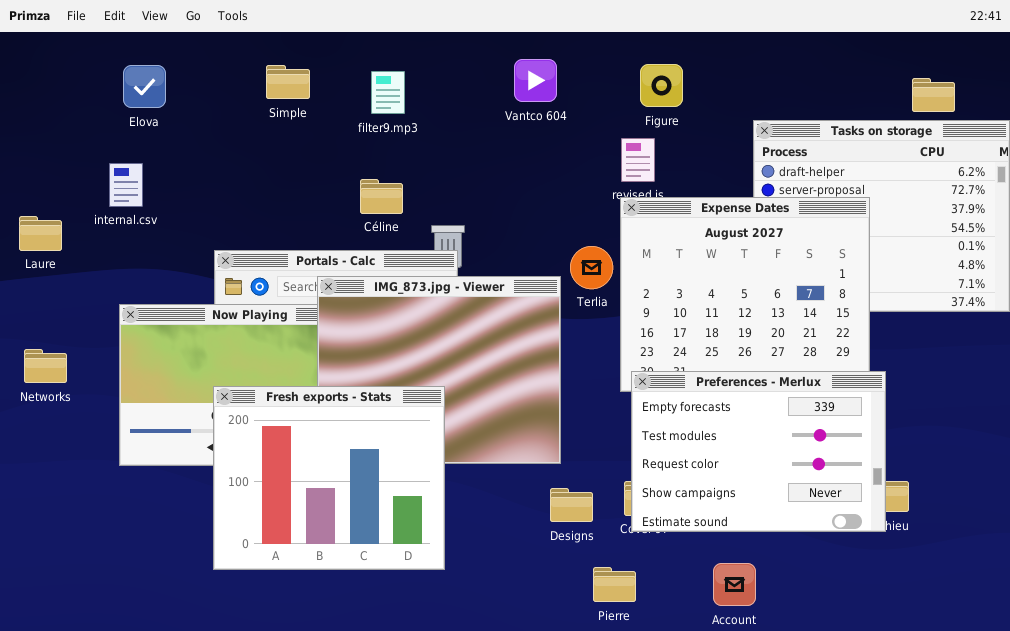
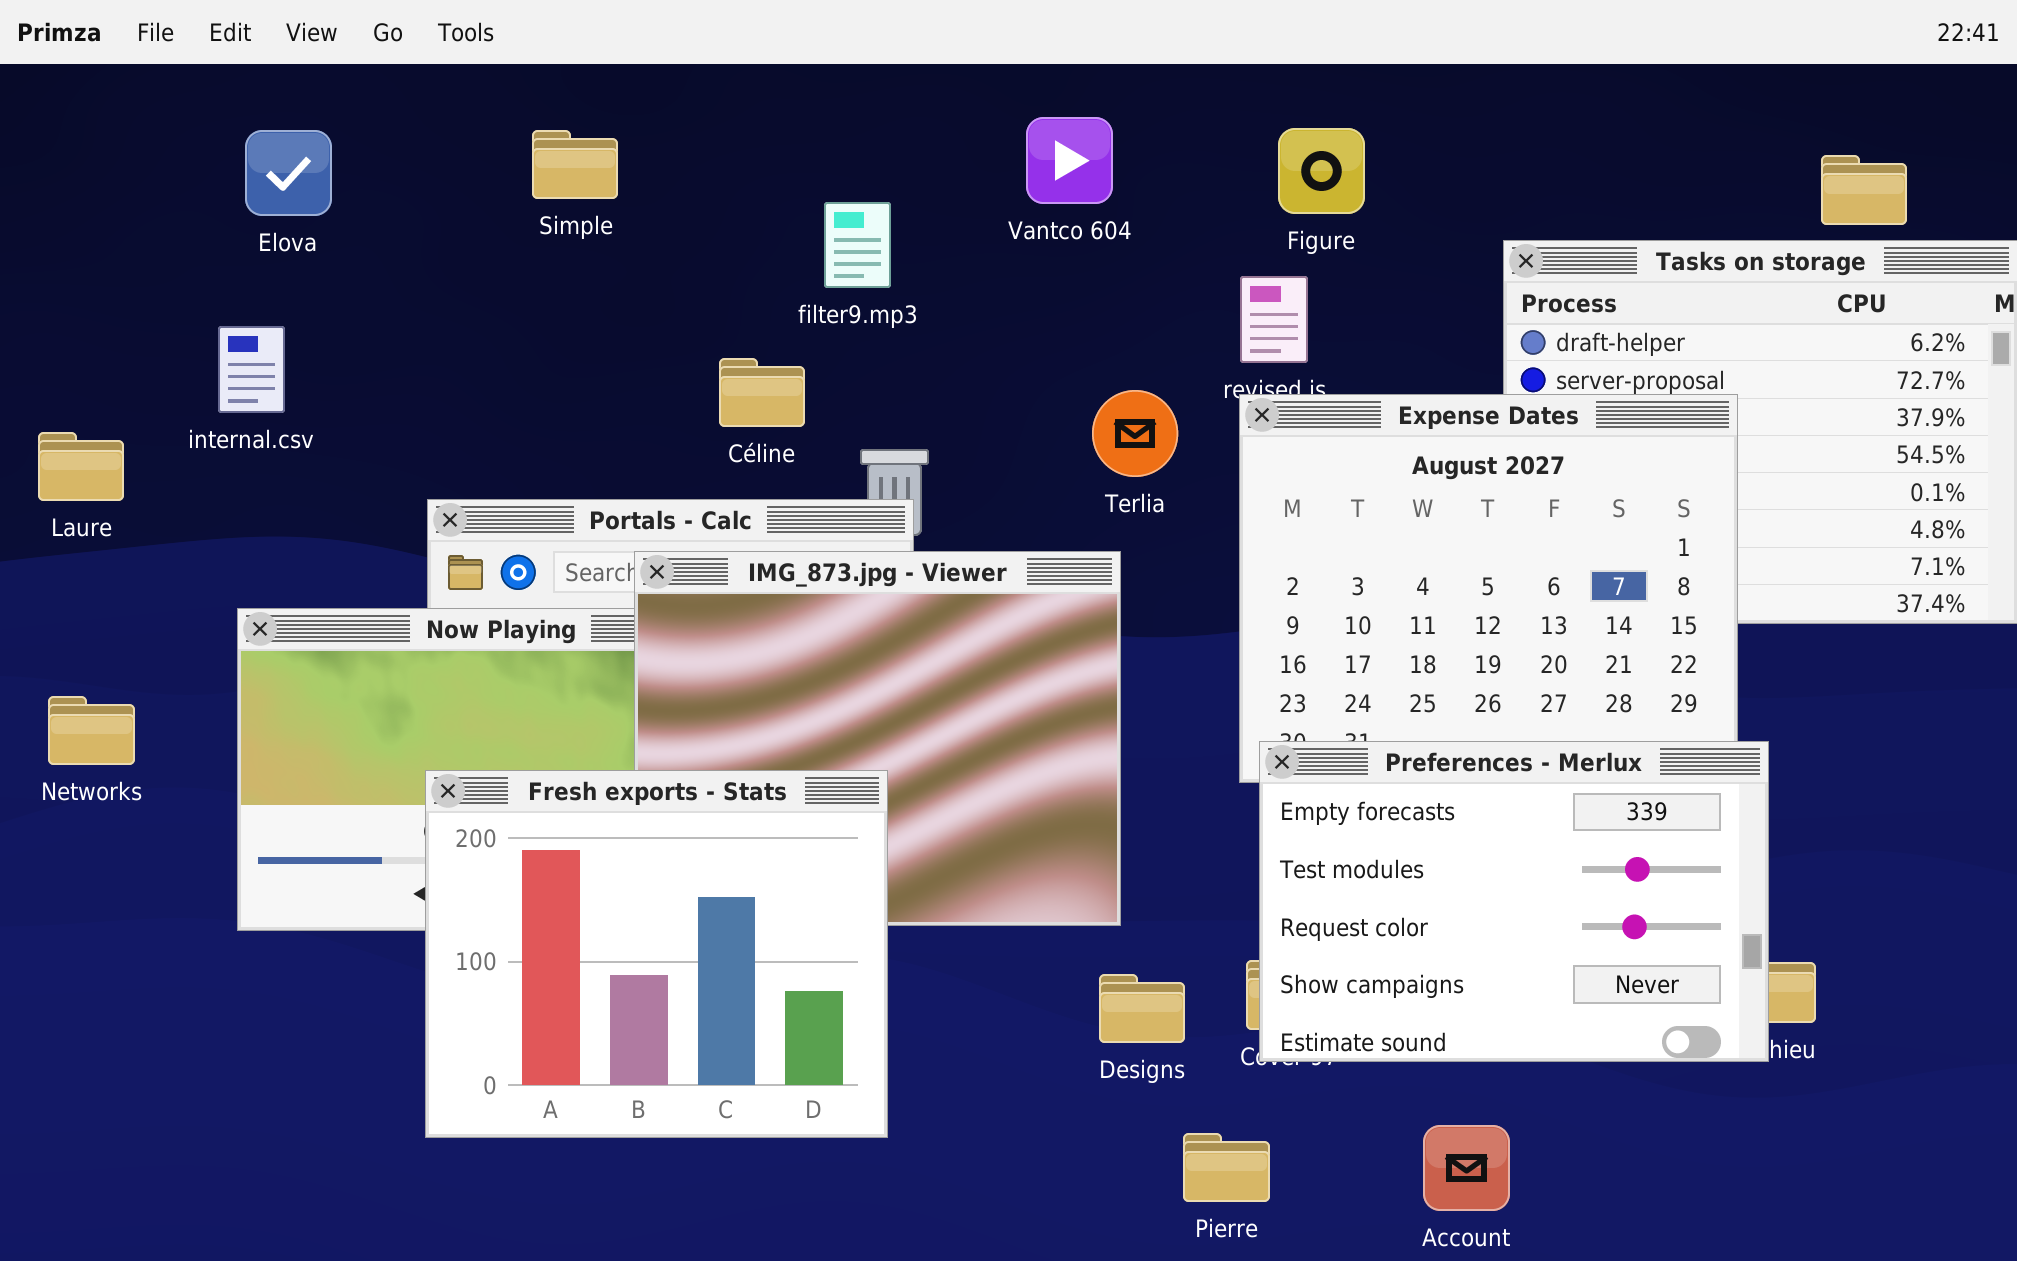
filter9.mp3: [371,71,405,114] -> [824,202,891,288], moved
Terlia: [570,246,613,289] -> [1092,390,1178,477], moved

